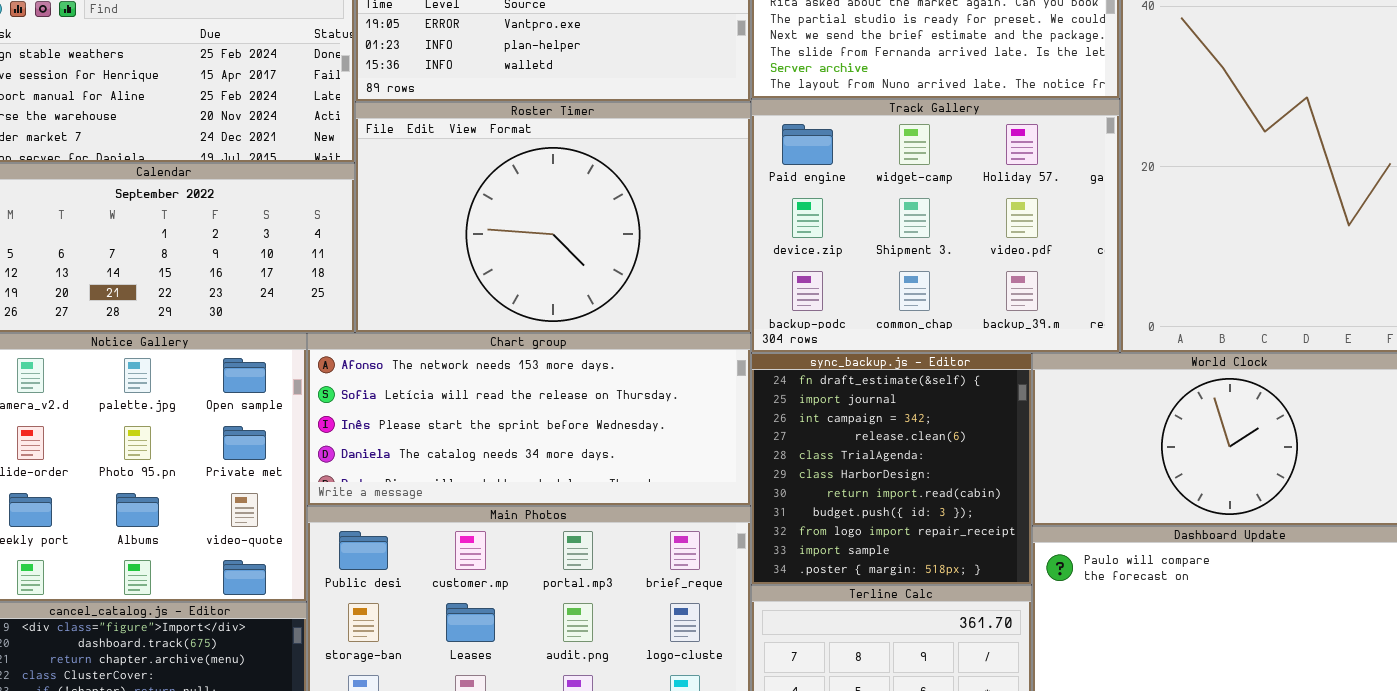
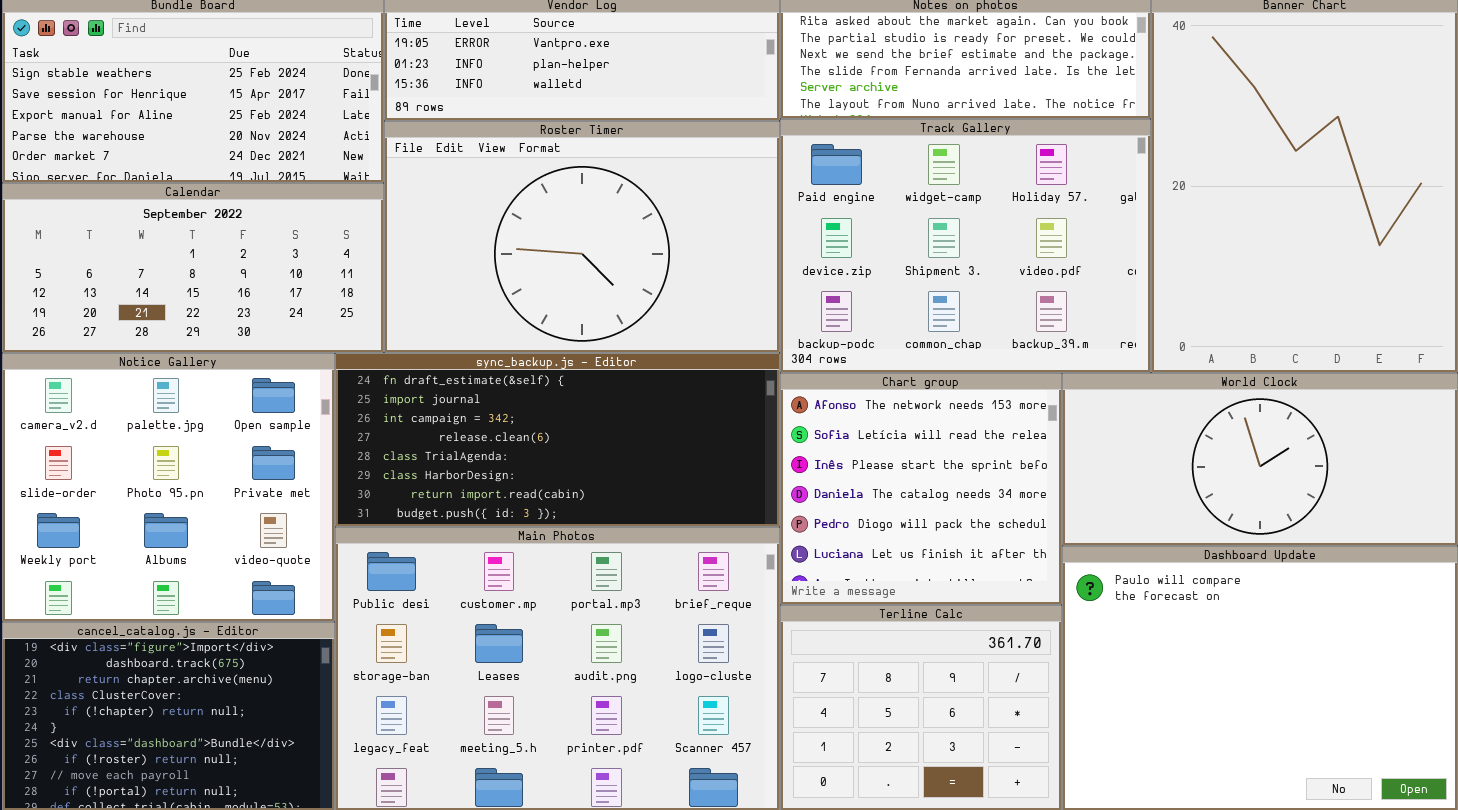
Chart group: [307,333,751,506] -> [780,373,1062,605], moved, resized
sync_backup.js - Editor: [751,353,1032,585] -> [335,353,780,527], moved, resized

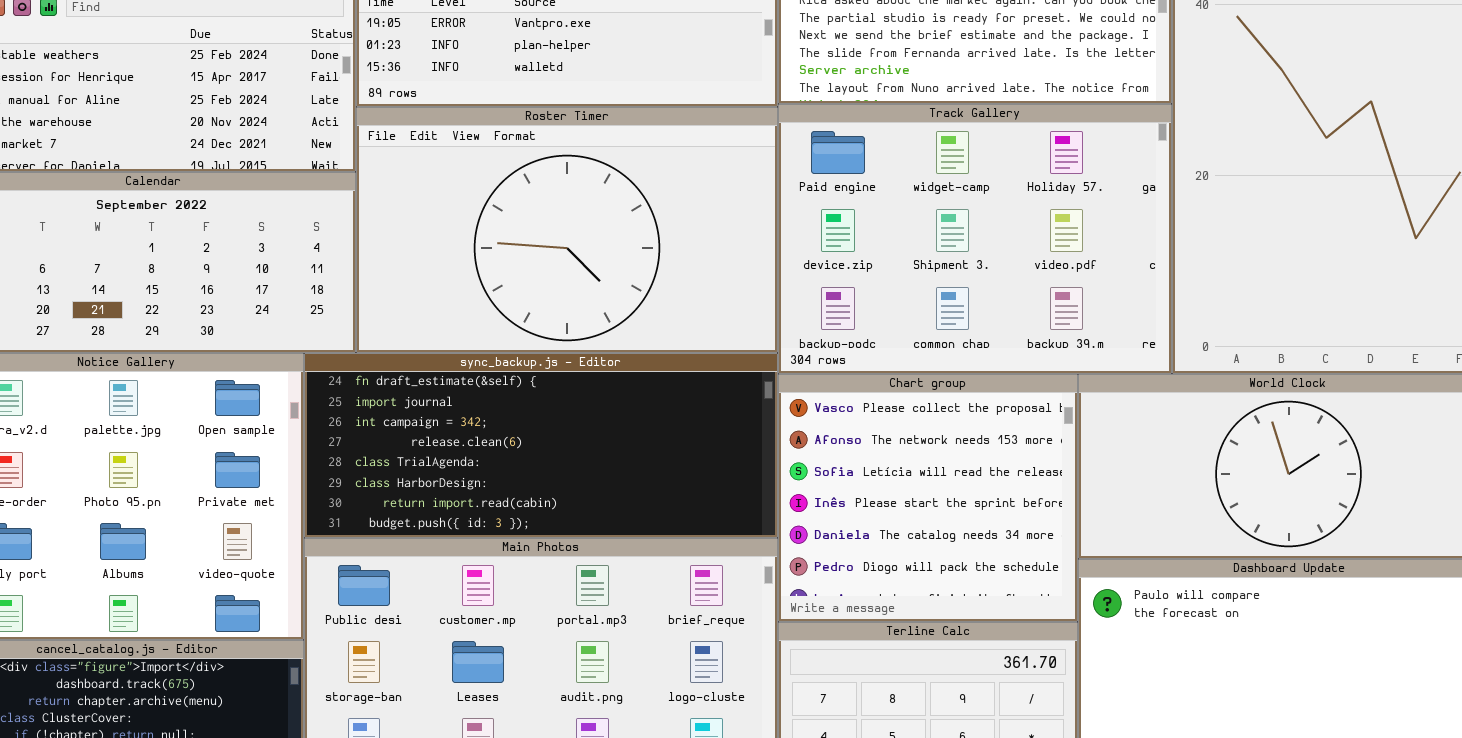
Chart group: [780,373,1062,605] -> [778,374,1078,622], scrolled up 1 row

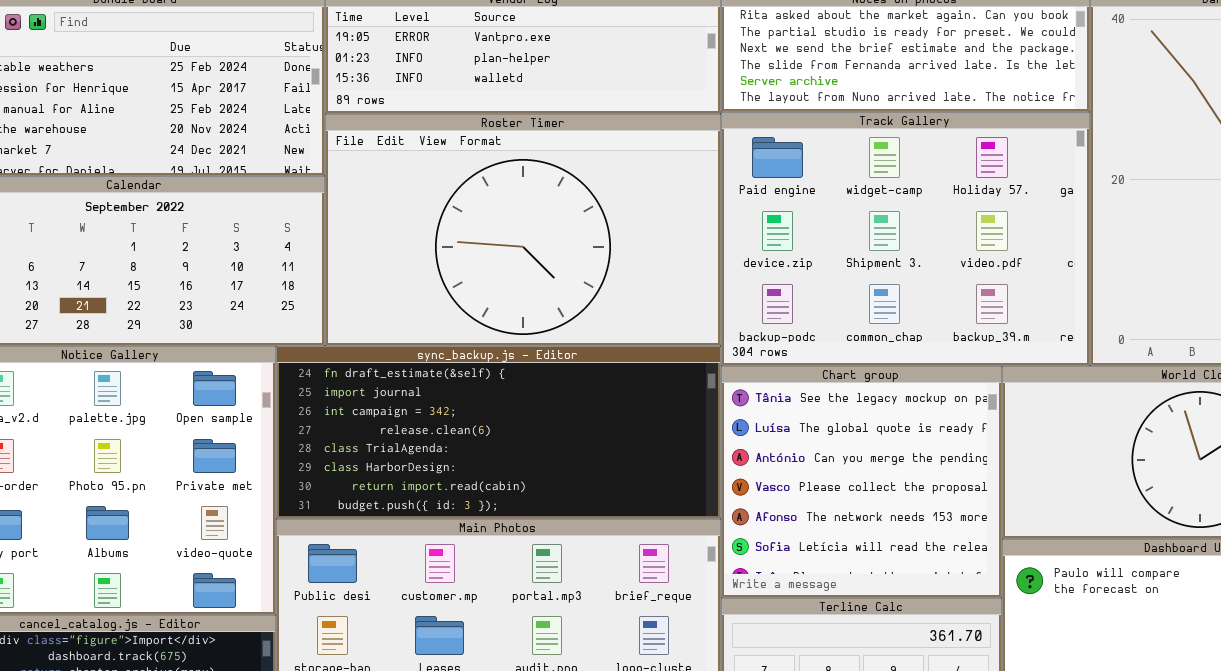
Chart group: [778,374,1078,622] -> [721,366,1002,598], scrolled up 3 rows

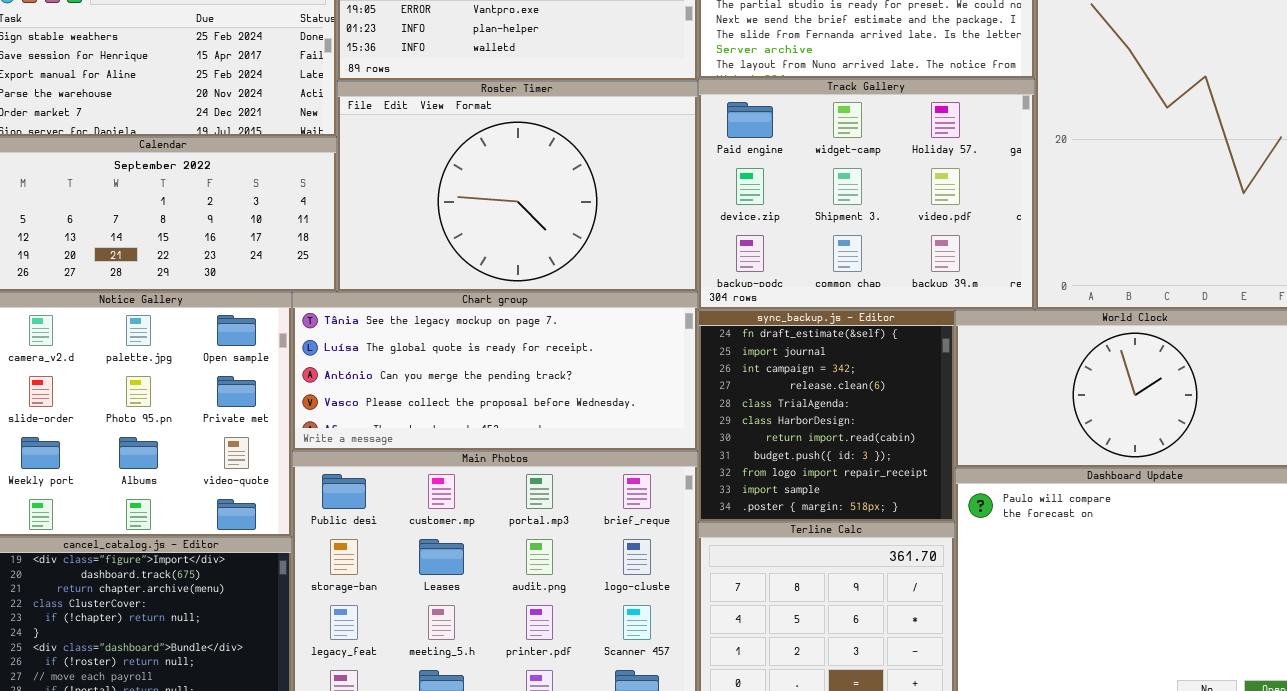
sync_backup.js - Editor: [276,346,721,519] -> [698,310,955,522], moved, resized
Chart group: [721,366,1002,598] -> [292,292,698,451], moved, resized

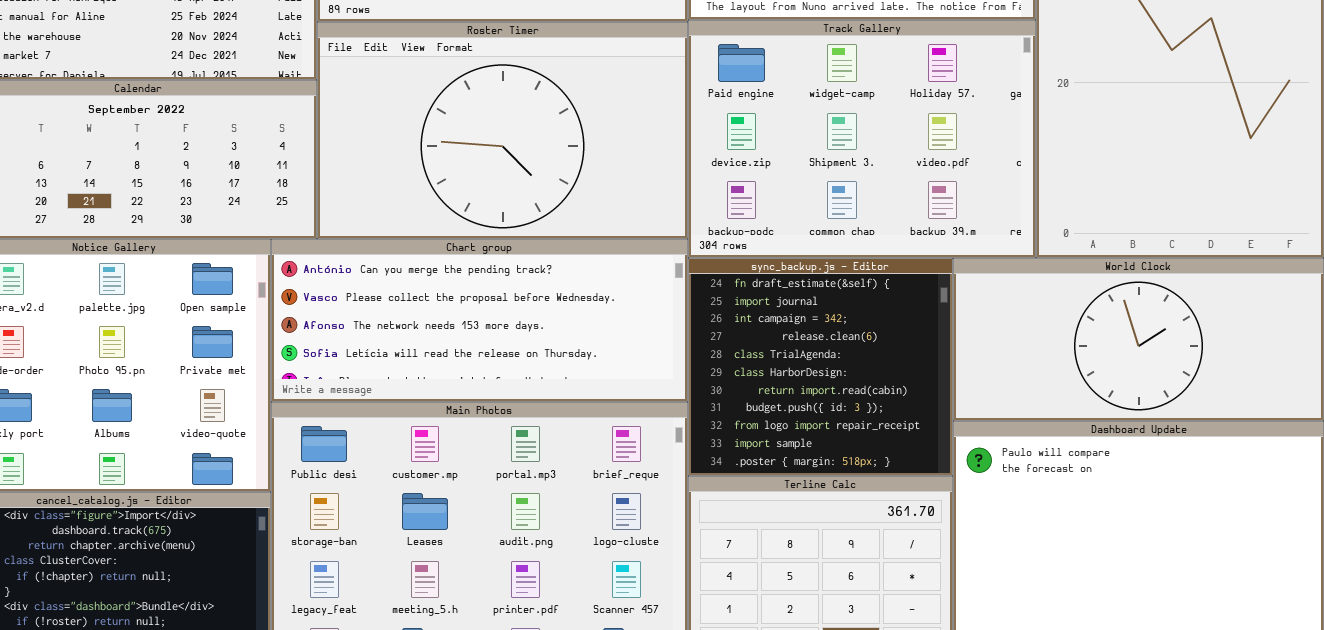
Chart group: [292,292,698,451] -> [271,239,688,402], scrolled down 2 rows

